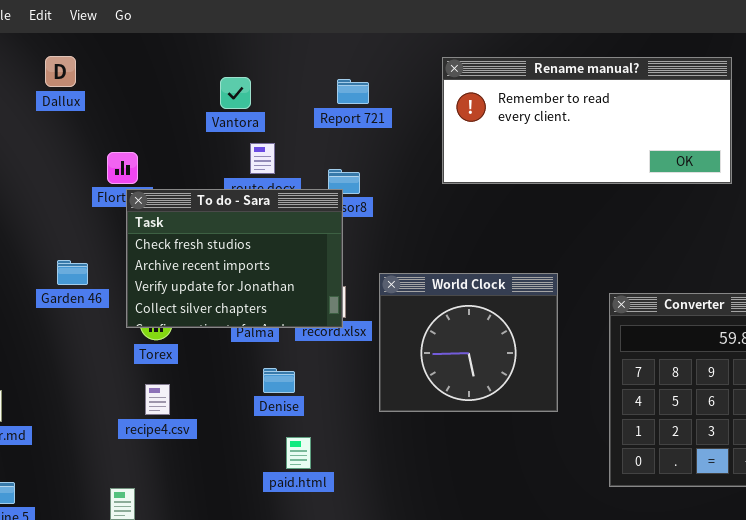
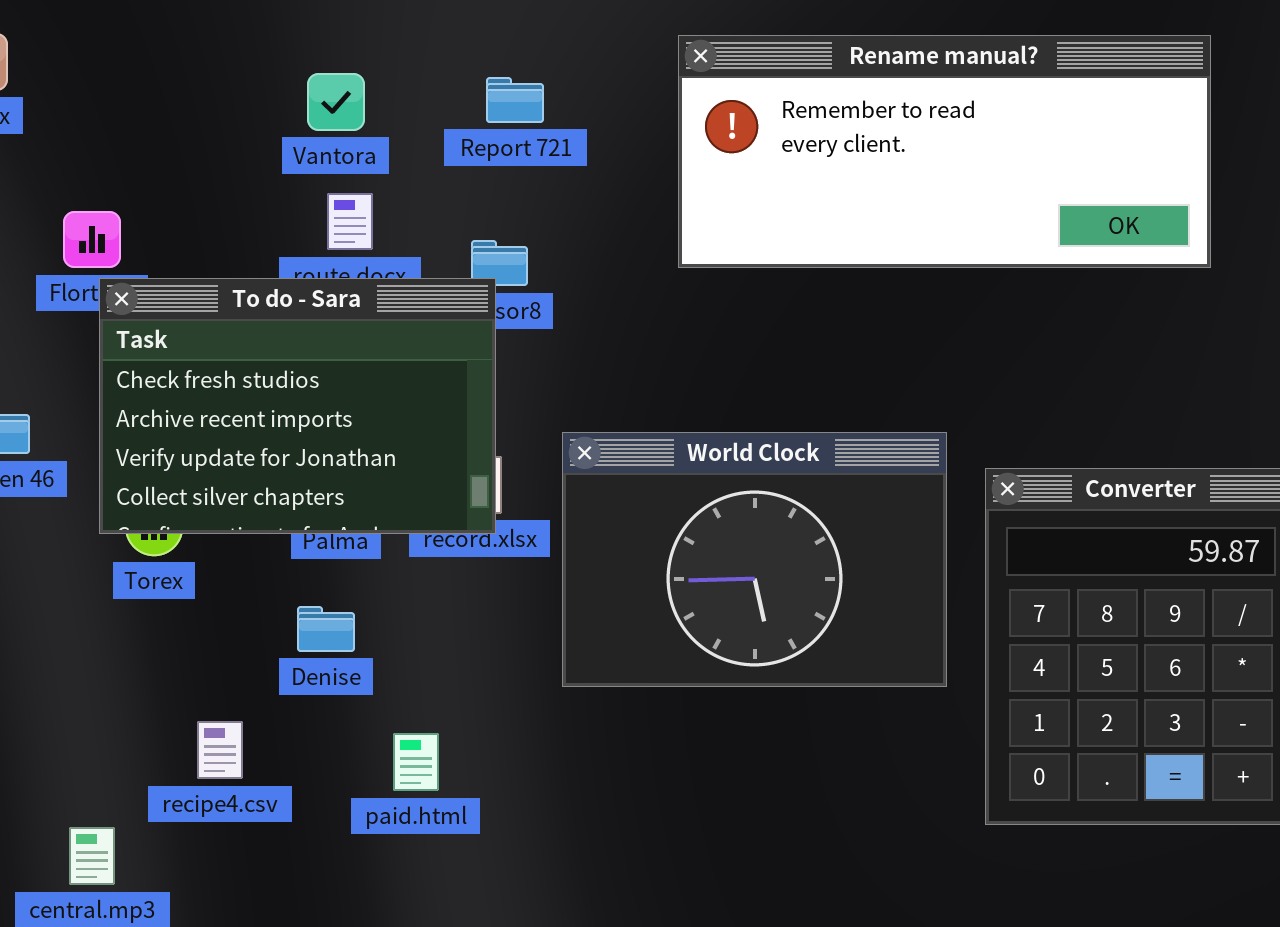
Vantora: [220,77,251,109] -> [307,73,365,131], moved
World Clock: [379,273,558,412] -> [562,432,947,687], resized
Denise: [263,368,295,393] -> [297,606,355,652], moved
recipe4.csv: [145,384,170,415] -> [197,721,243,779], moved

